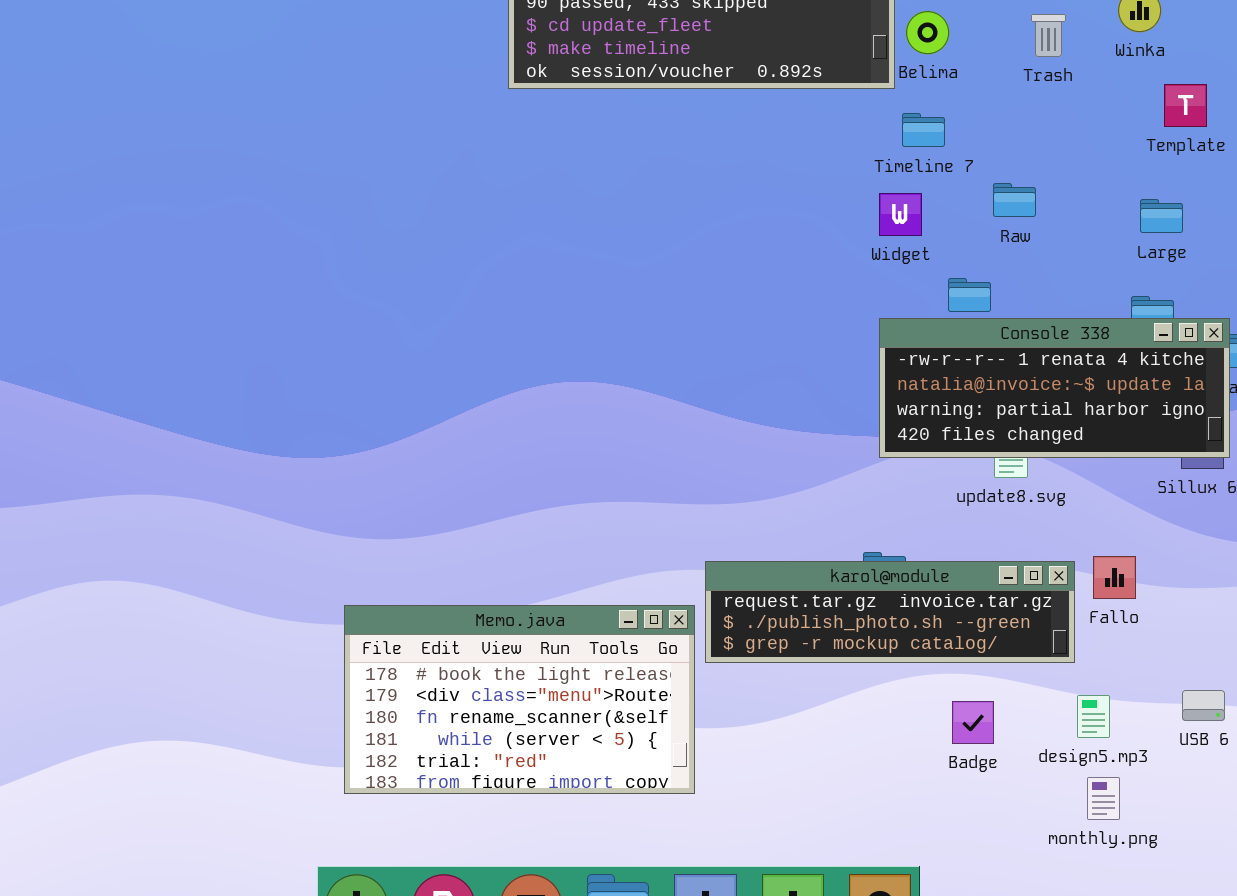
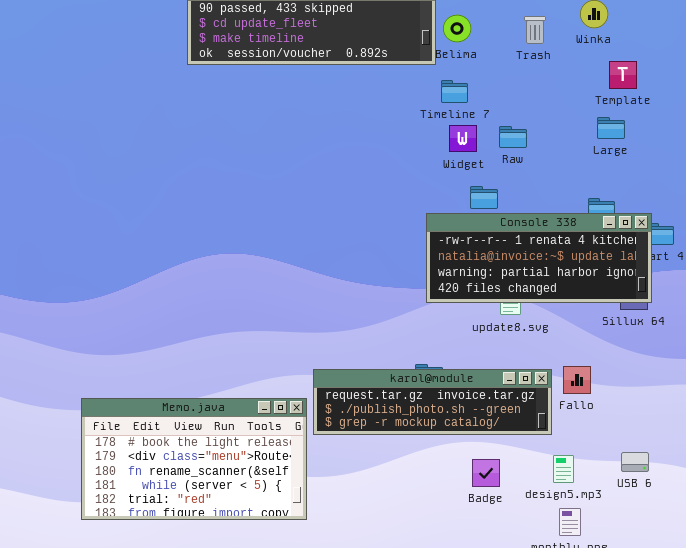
Widget: [879,193,922,236] -> [449,125,477,152], moved
Large: [1140,199,1183,233] -> [597,117,625,139], moved

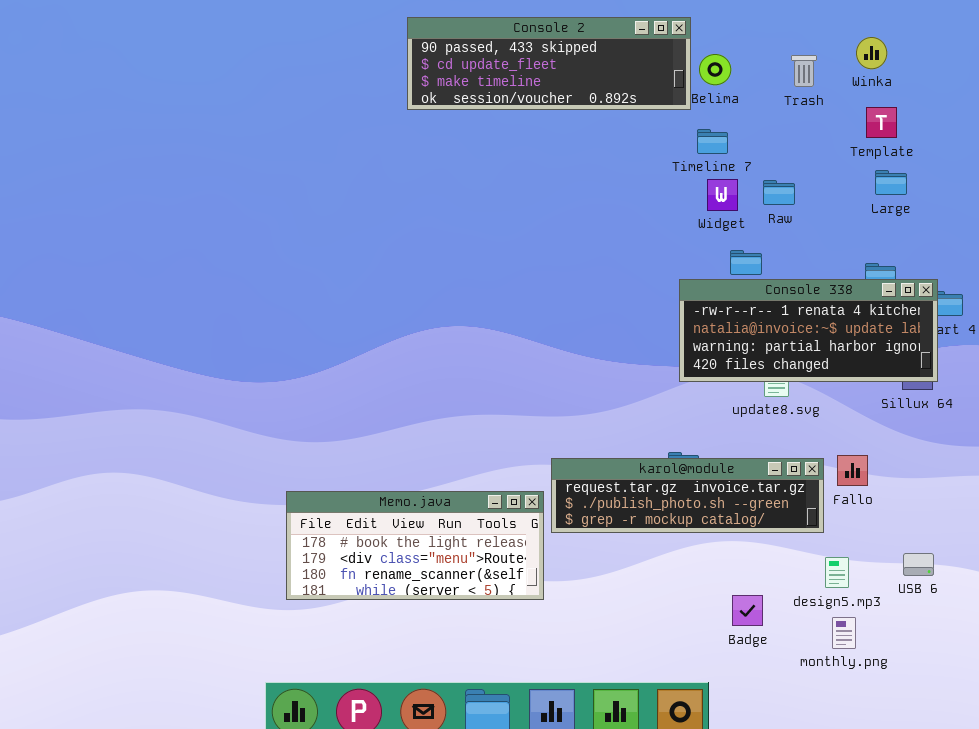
Template: [609,61,637,89] -> [866,107,897,138], moved
Memo.java: [81,398,307,520] -> [286,491,544,600], resized
Badge: [472,459,500,487] -> [732,595,763,626], moved

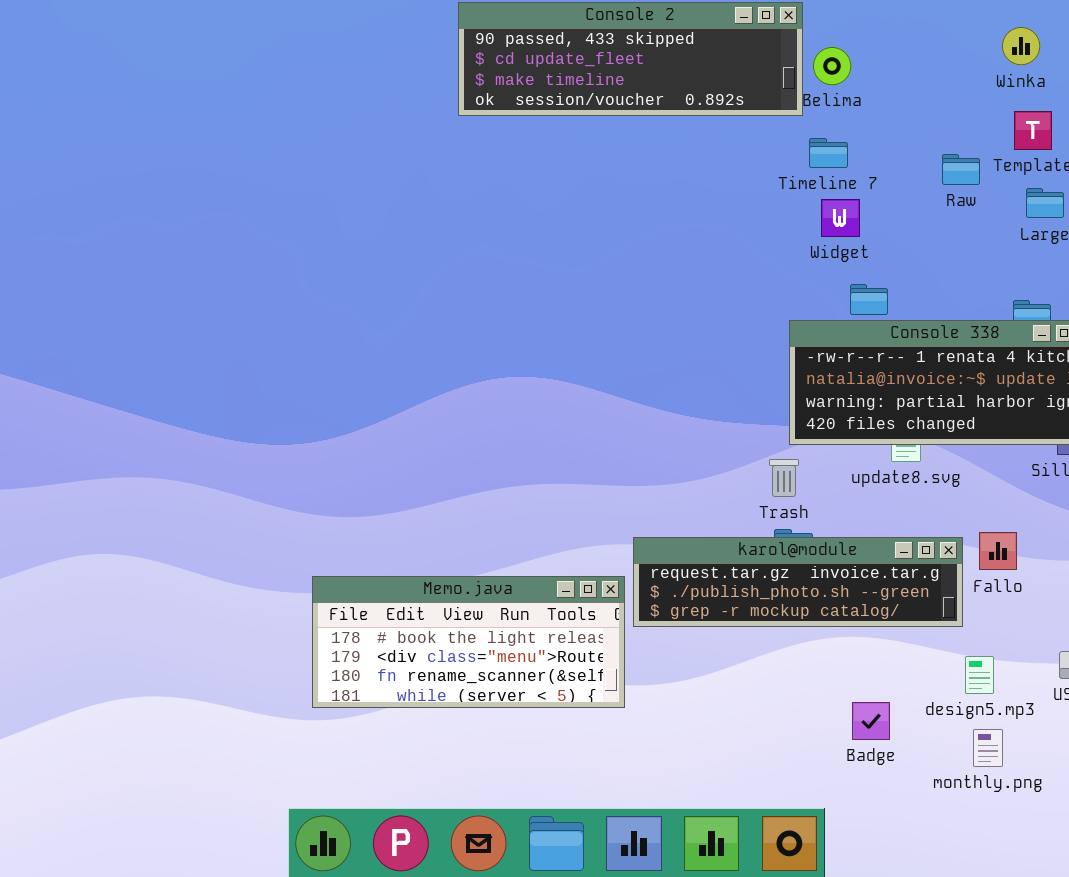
Trash: [791,55,817,87] -> [769,459,799,497], moved
Raw: [763,180,795,205] -> [942,154,980,185], moved

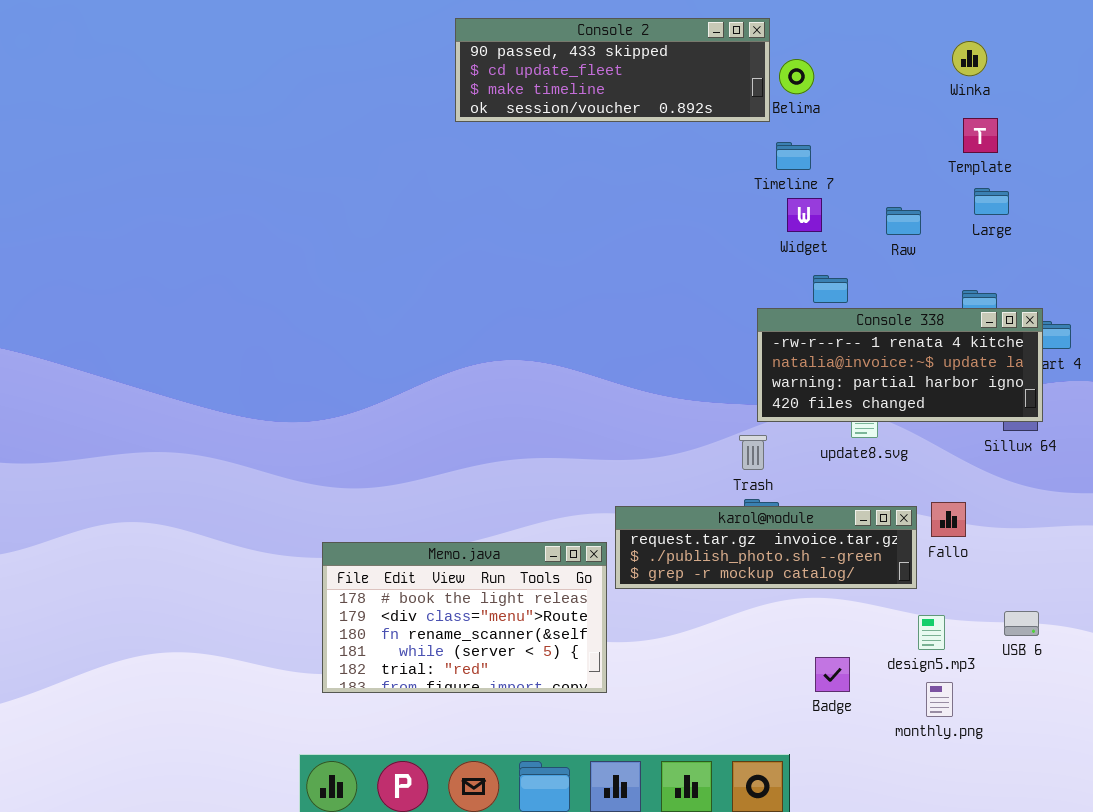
Raw: [942,154,980,185] -> [886,207,921,235], moved
Memo.java: [312,576,625,708] -> [322,542,607,693], resized

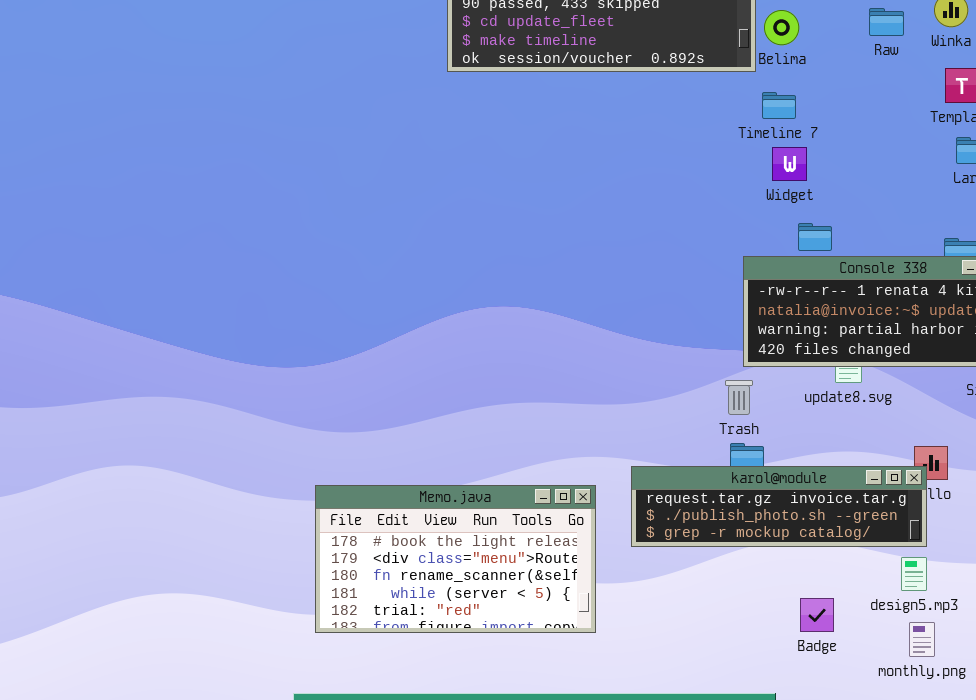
Raw: [886,207,921,235] -> [869,8,904,36], moved
karol@module: [615,506,917,589] -> [631,466,927,547], moved

